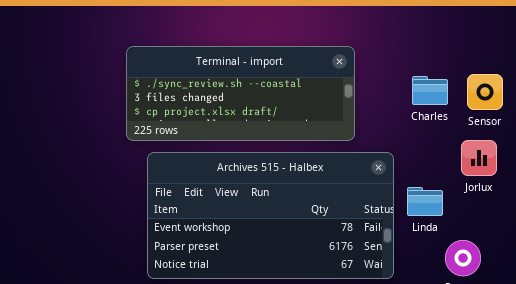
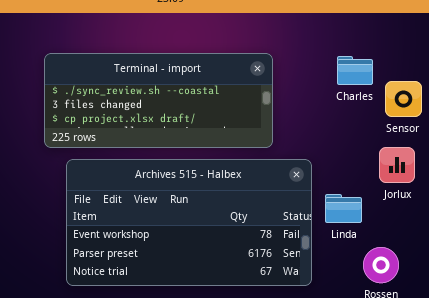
Charles: [412,76,448,105] -> [337,56,373,85], moved

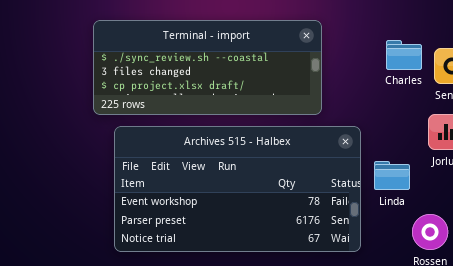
Charles: [337,56,373,85] -> [386,40,422,70], moved

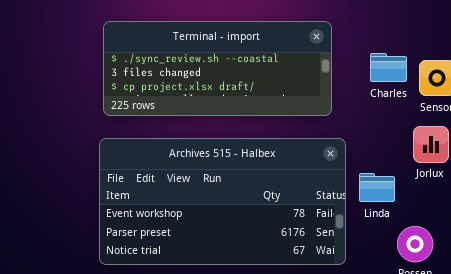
Terminal - import: [93,20,322,115] -> [103,21,332,116], moved

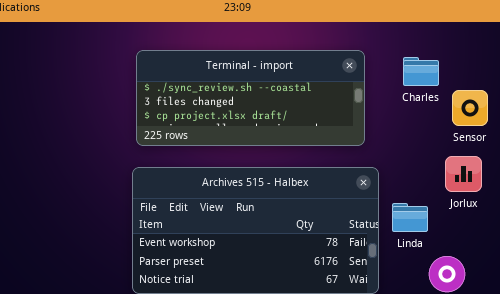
Charles: [370,53,407,82] -> [403,57,439,86], moved

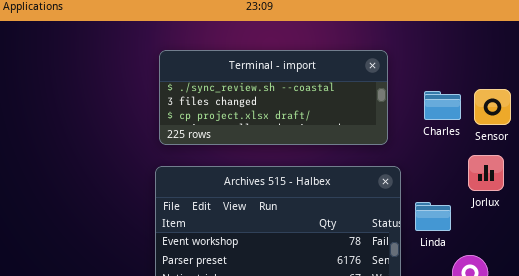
Charles: [403,57,439,86] -> [424,91,461,120], moved

